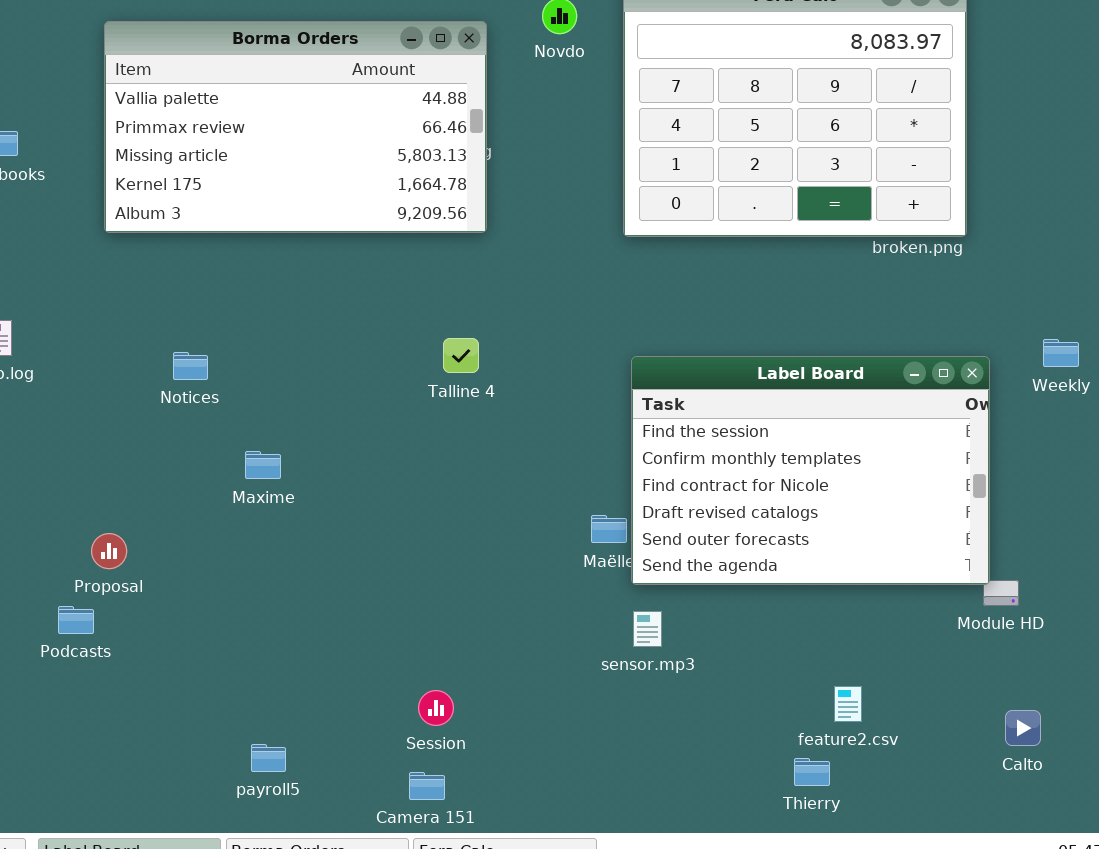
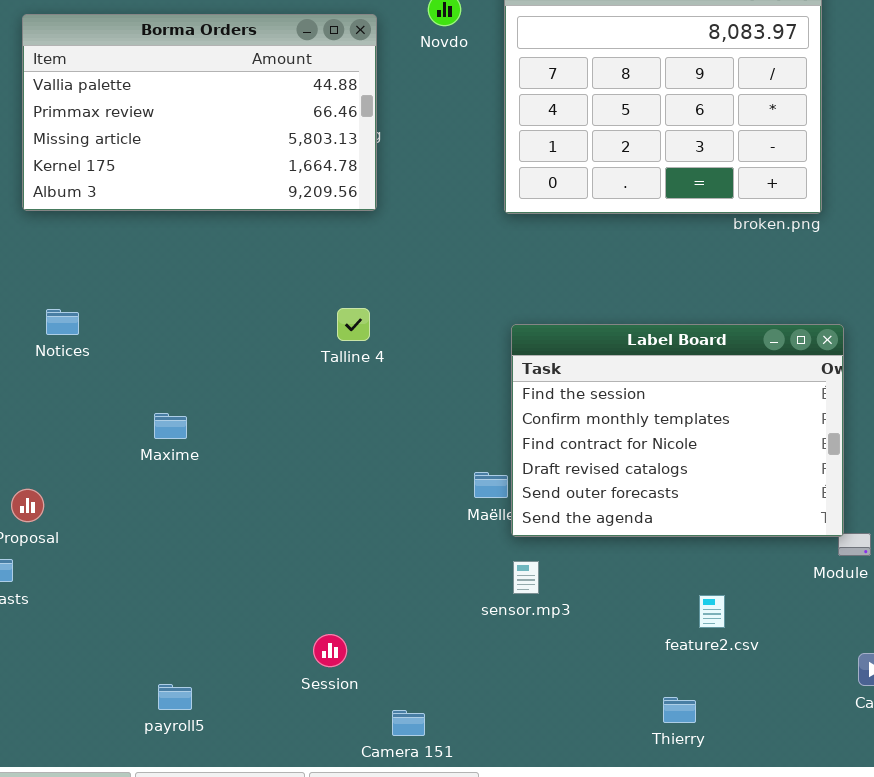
Notices: [173,352,208,380] -> [46,309,79,335], moved
feature2.csv: [834,686,862,722] -> [699,595,725,628], moved
Camera 151: [409,772,445,800] -> [392,710,425,736], moved

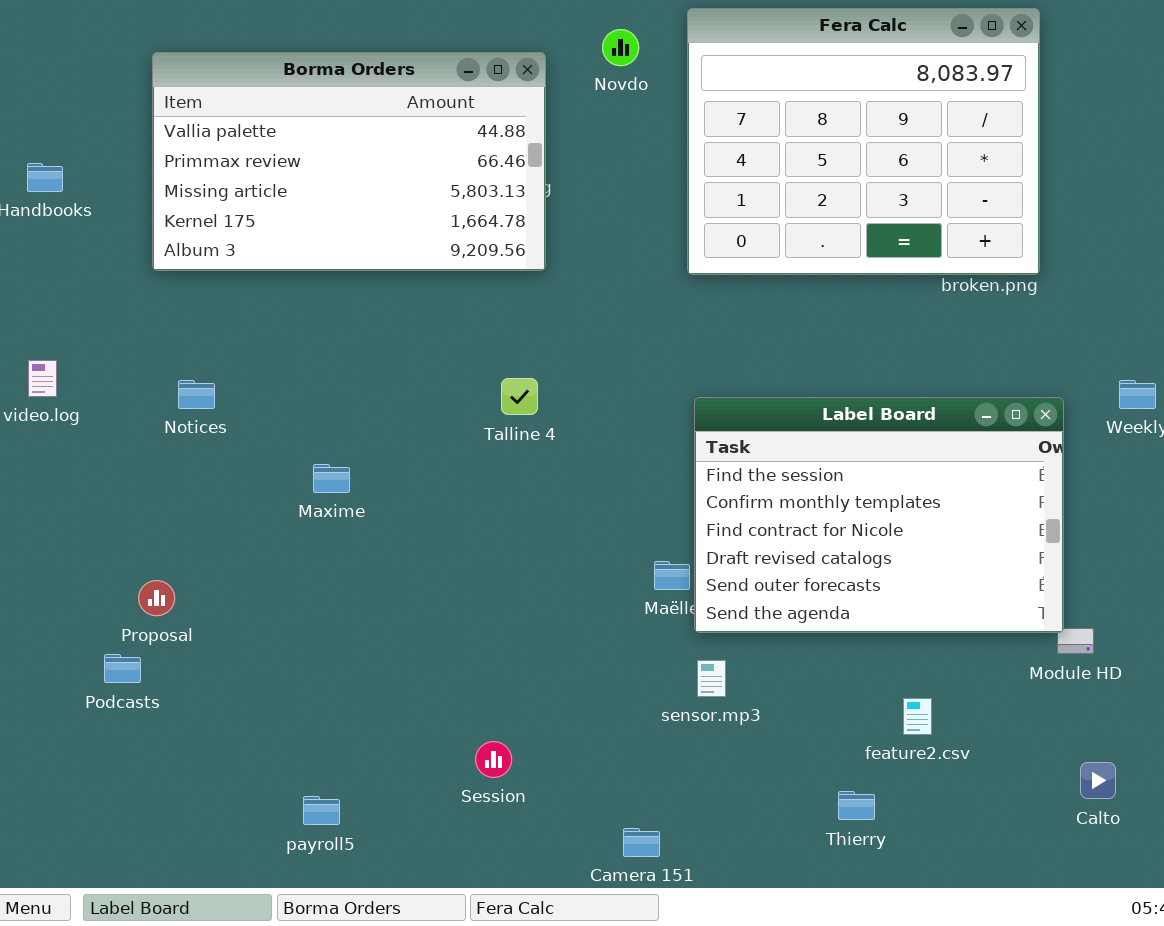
Maxime: [154,413,187,439] -> [313,464,350,493], moved
Thierry: [663,697,696,723] -> [838,791,875,820], moved
Camera 151: [392,710,425,736] -> [623,828,660,857], moved

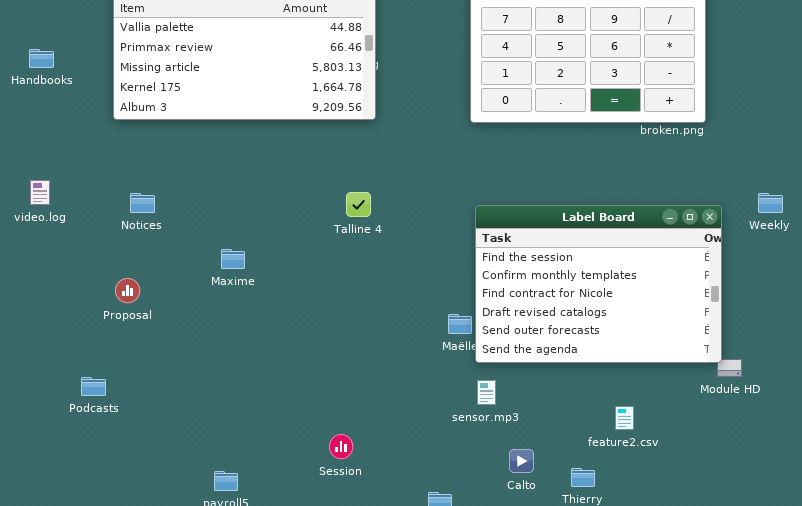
Proposal: [138,580,175,616] -> [115,278,140,303], moved
Calto: [1080,762,1116,799] -> [509,449,534,473], moved

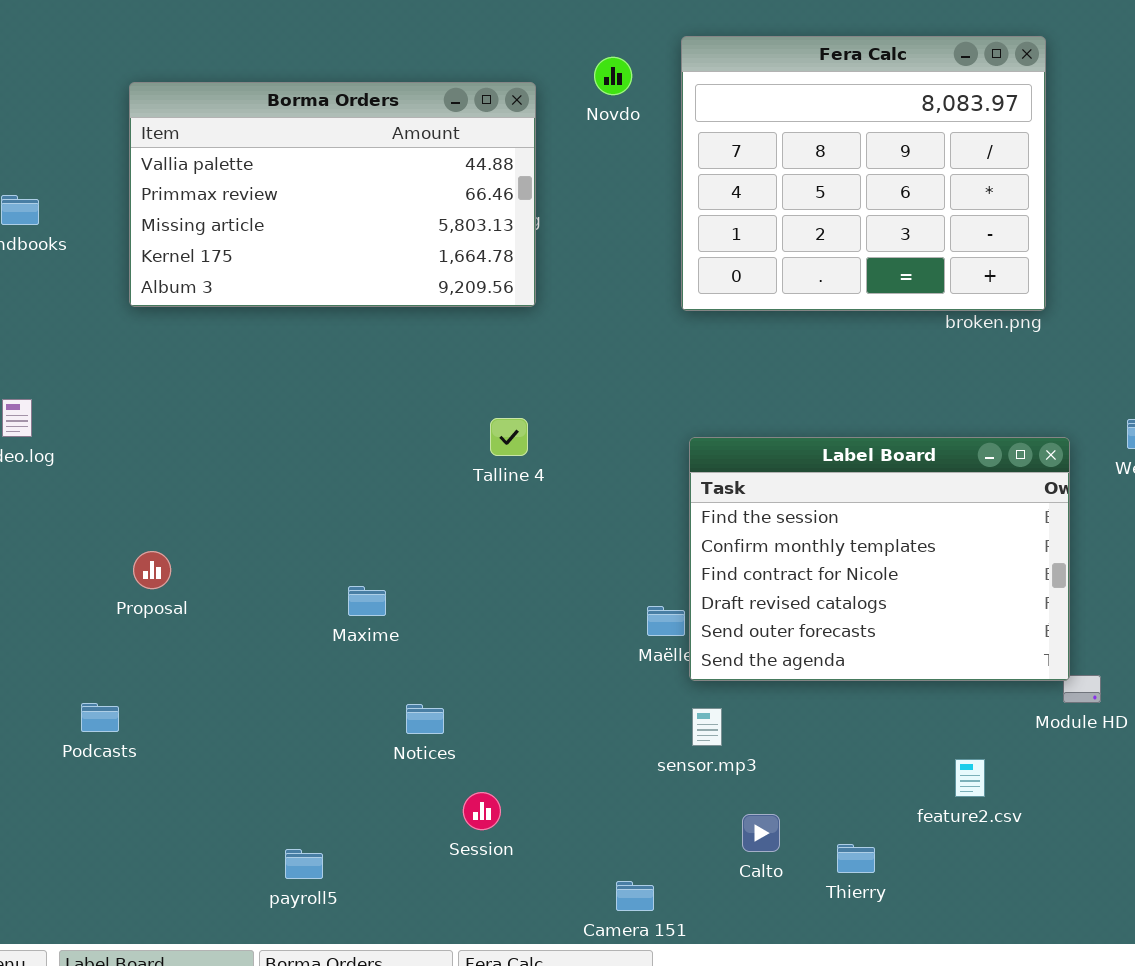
Notices: [130,193,155,213] -> [406,704,444,734], moved
Maxime: [221,249,245,269] -> [348,586,386,616], moved
feature2.csv: [615,406,634,430] -> [955,759,985,797], moved

